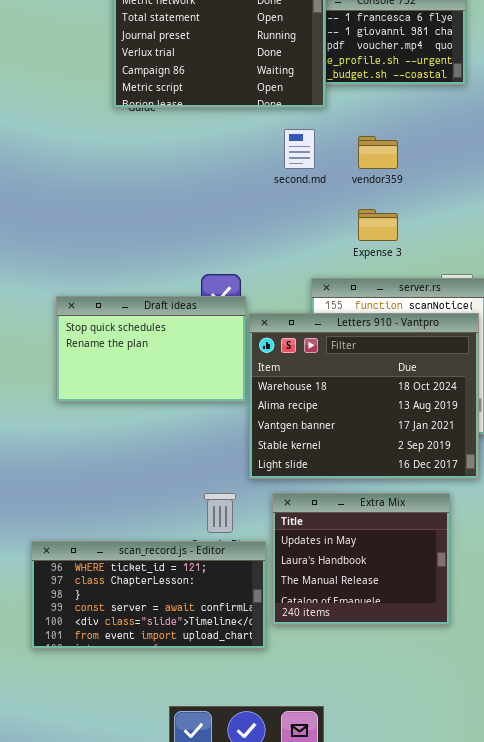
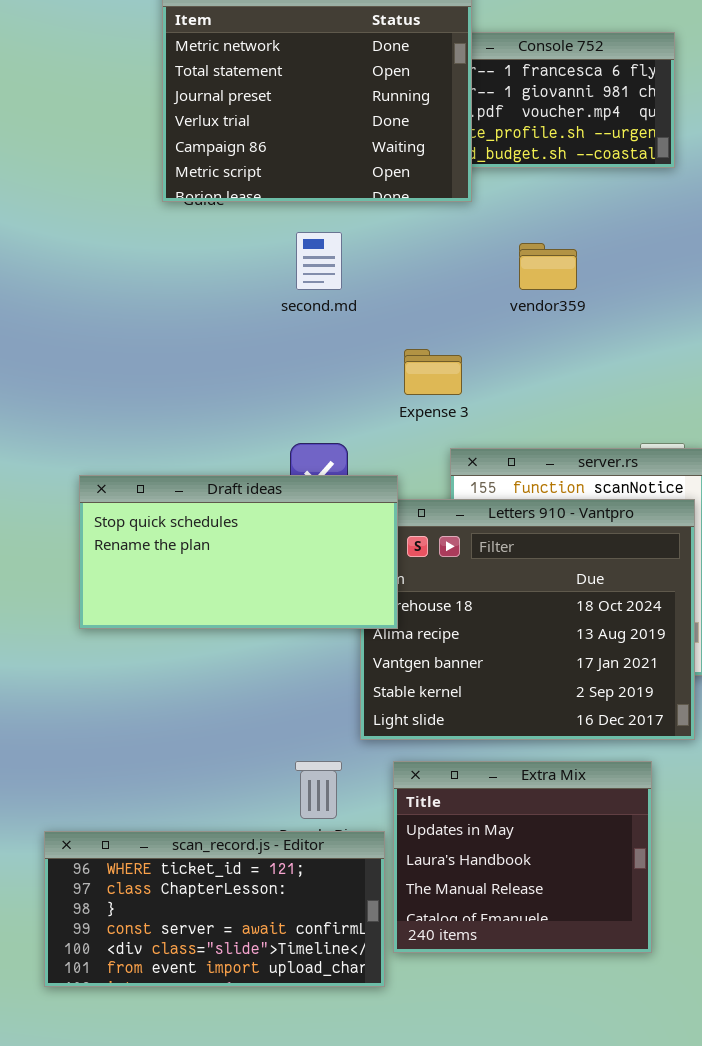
second.md: [284,129,315,169] -> [296,232,342,290], moved
Expense 3: [358,209,398,241] -> [404,349,462,395], moved
Draft ideas: [56,296,246,402] -> [79,475,398,629], resized

